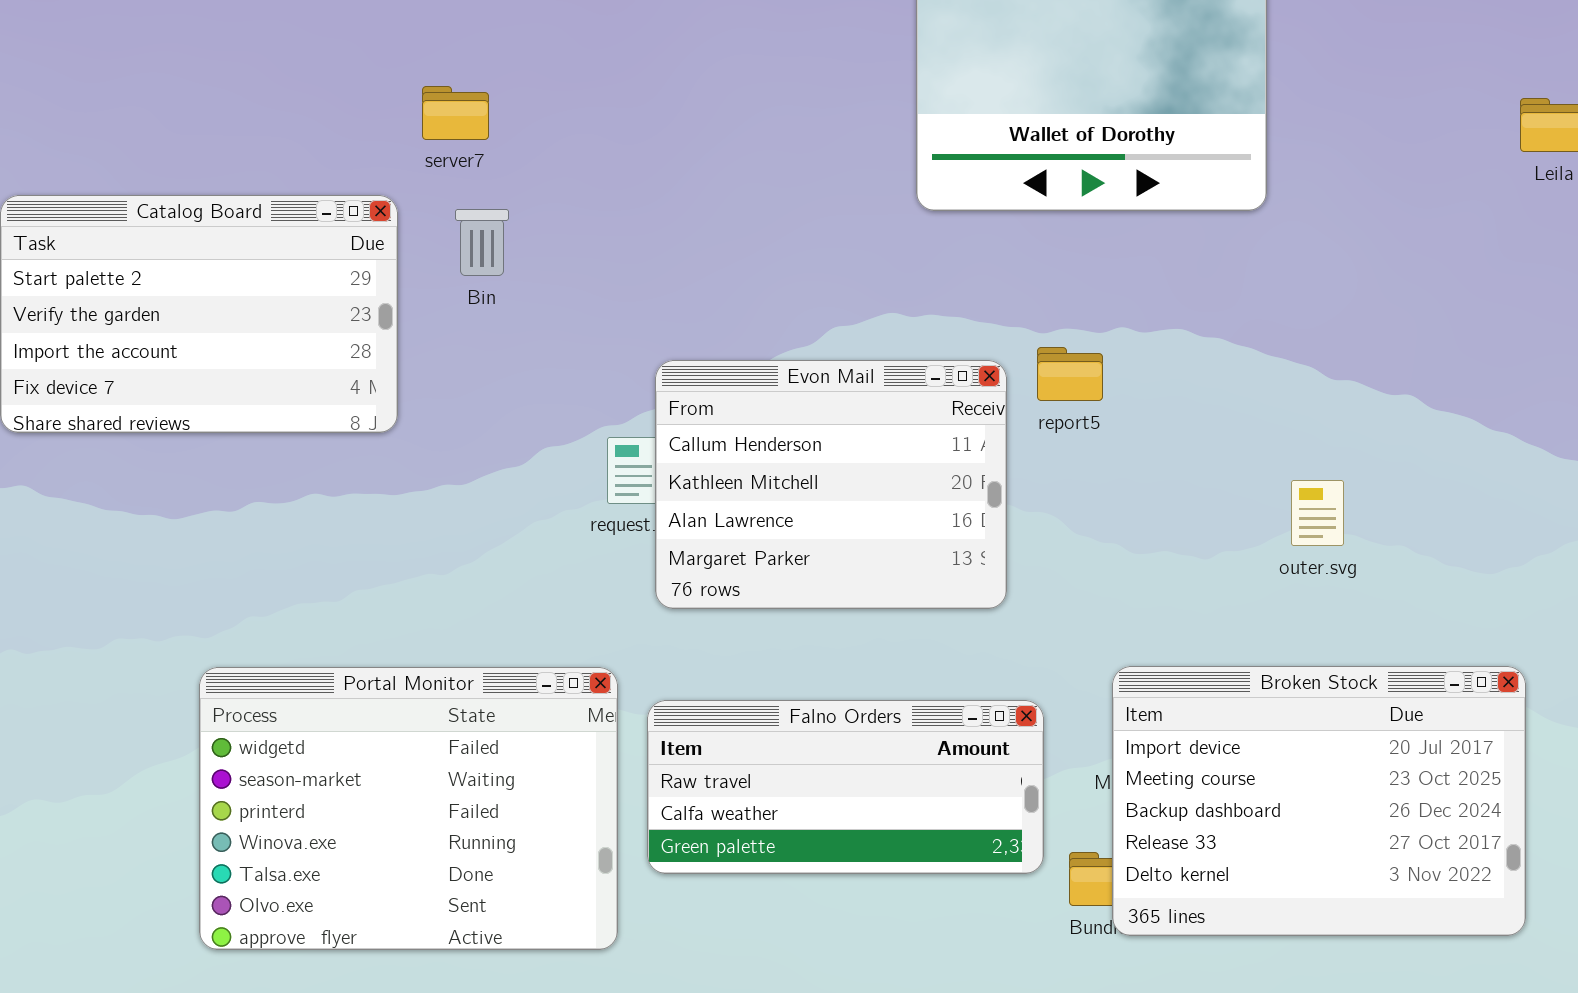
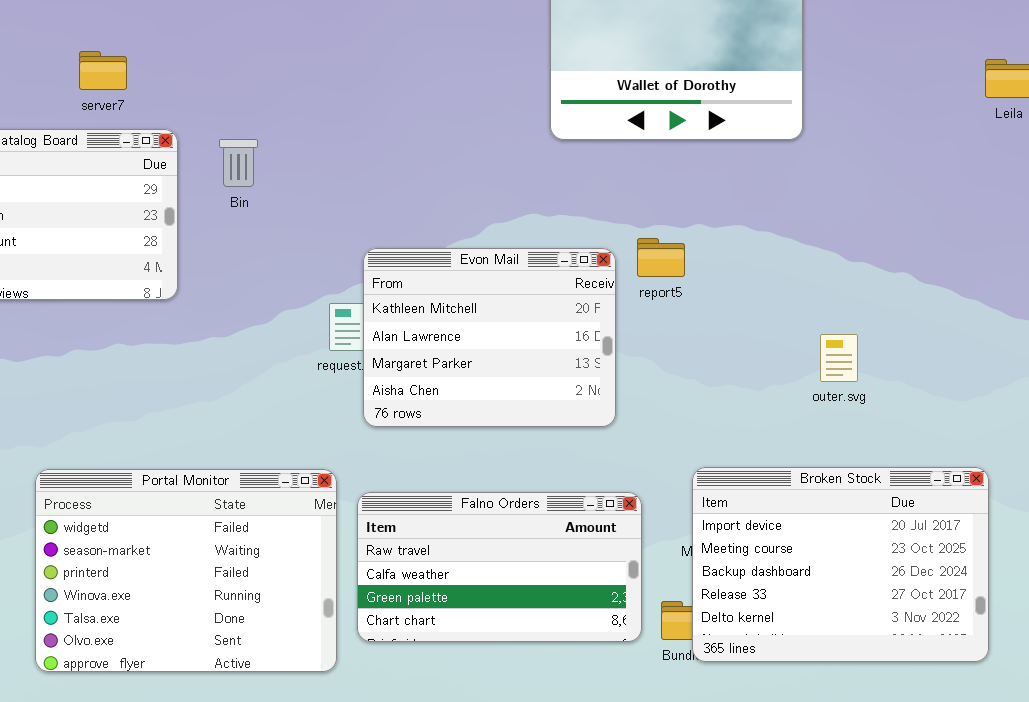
server7: [422,86,489,140] -> [79,51,127,90], moved
Evon Mail: [655,360,1007,609] -> [363,248,616,427], scrolled down 1 row
Falno Orders: [647,700,1044,874] -> [357,492,642,642], resized

